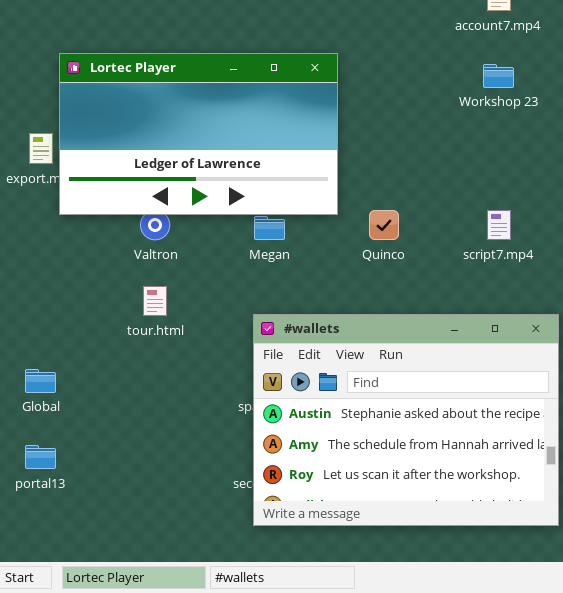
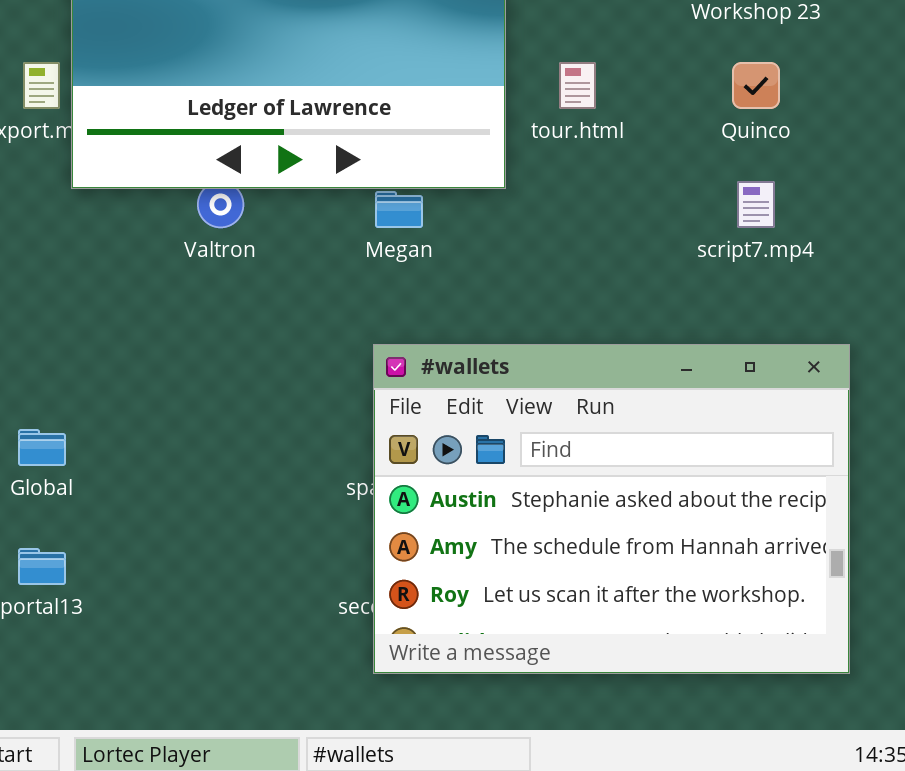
Quinco: [369,210,399,240] -> [732,62,780,109], moved
tour.html: [143,286,167,316] -> [559,62,596,109], moved

